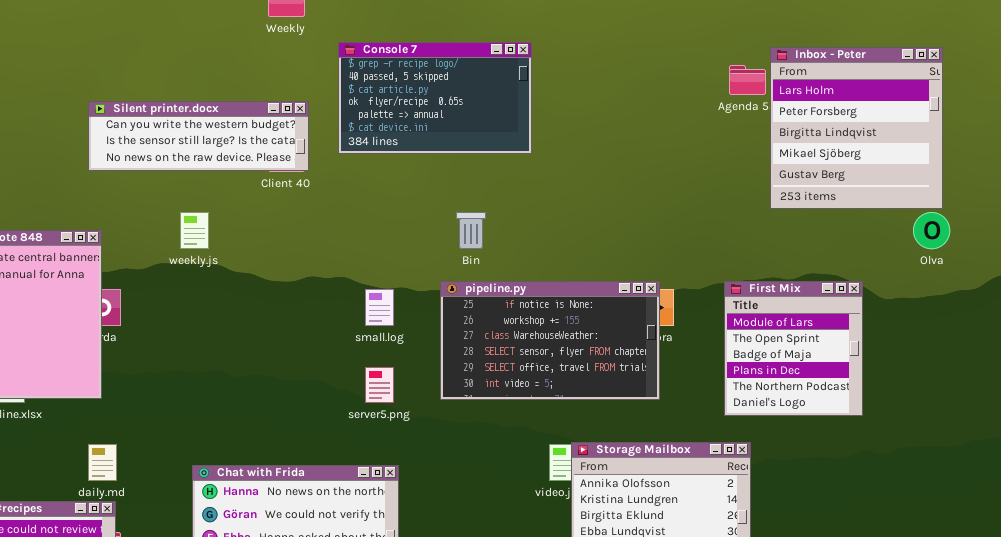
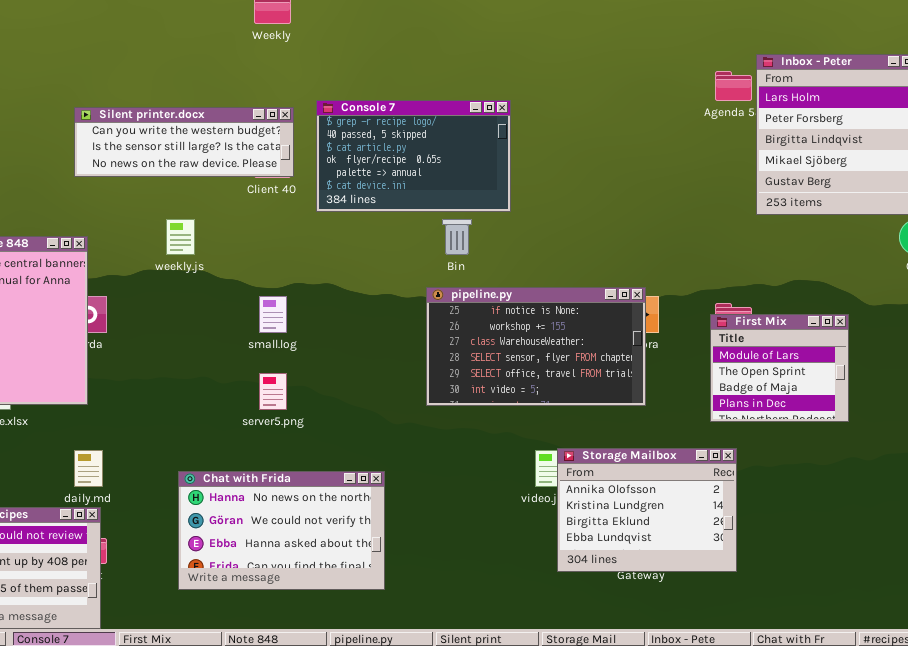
Console 7: [338,42,532,154] -> [316,100,511,212], moved
First Mix: [724,281,863,416] -> [710,314,849,422], resized
small.log: [365,289,394,326] -> [259,296,287,333], moved
server5.png: [365,367,394,403] -> [259,373,287,410], moved

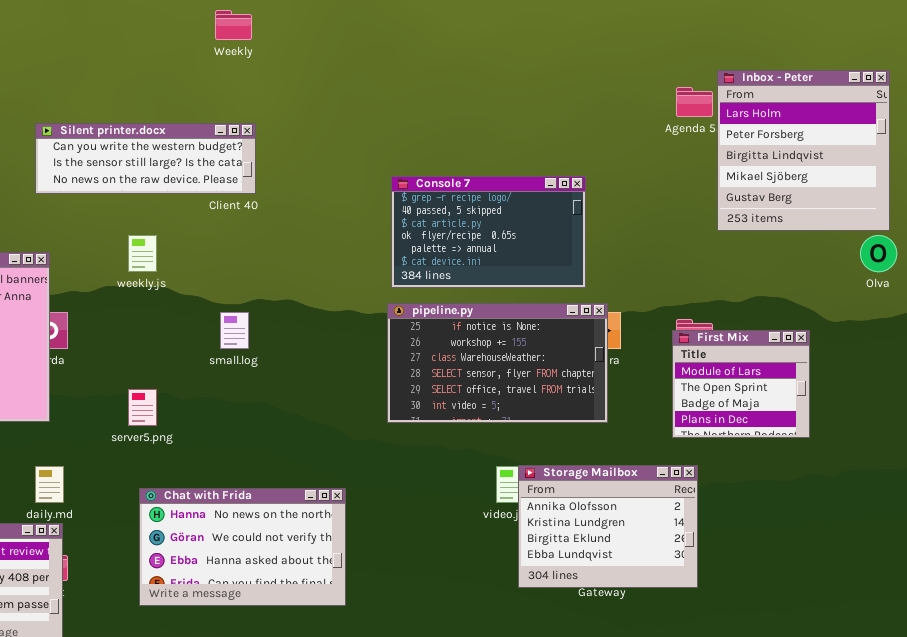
Console 7: [316,100,511,212] -> [391,176,586,288], moved
server5.png: [259,373,287,410] -> [128,389,157,426], moved

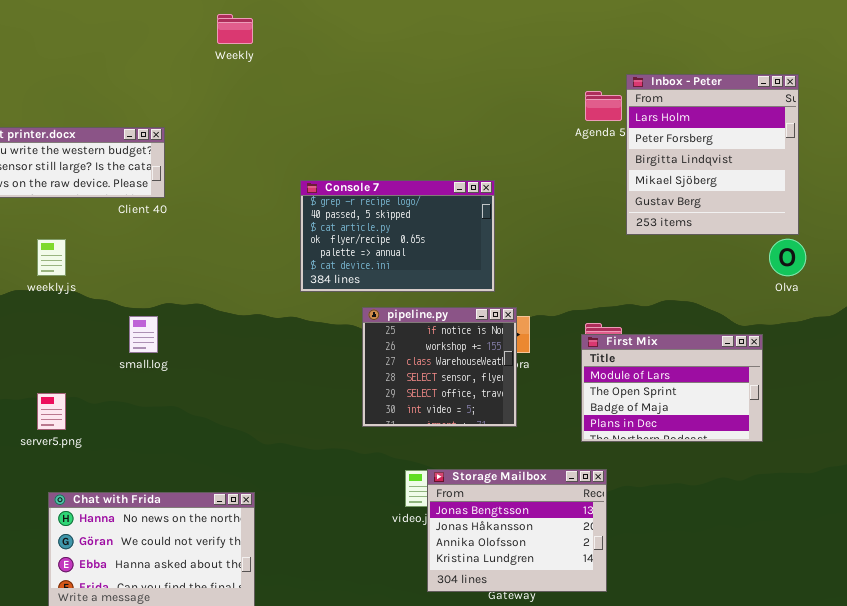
Weekly: [215,10,252,40] -> [217,14,253,44], moved
pipeline.py: [387,303,608,423] -> [362,307,517,427], resized
First Mix: [672,330,810,438] -> [581,334,763,442], resized
Storage Mailbox: [518,465,698,588] -> [427,469,607,592], scrolled up 2 rows

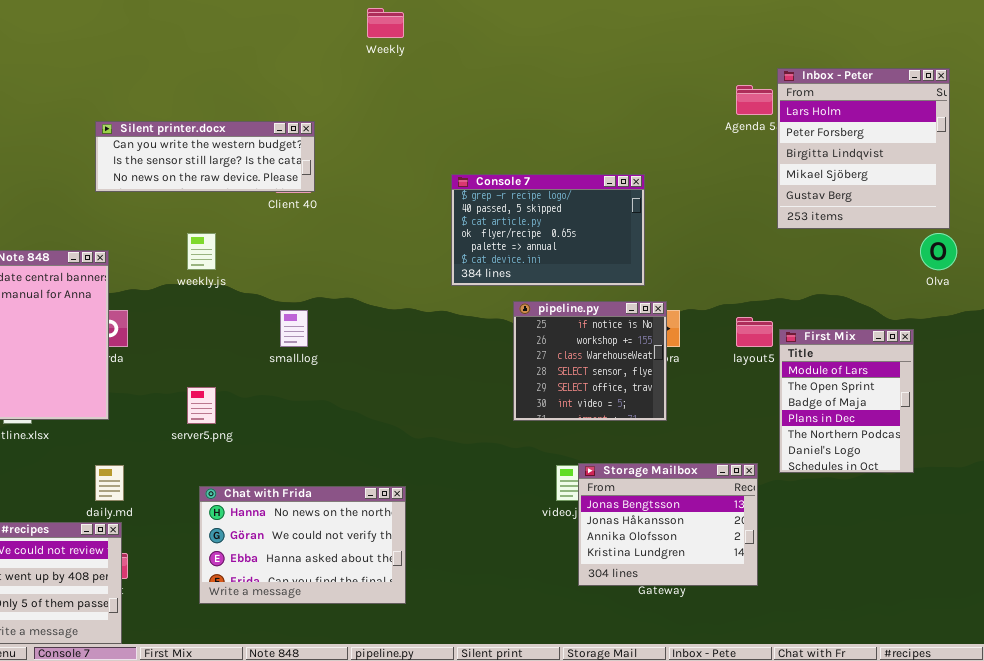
First Mix: [581,334,763,442] -> [779,329,914,473], resized

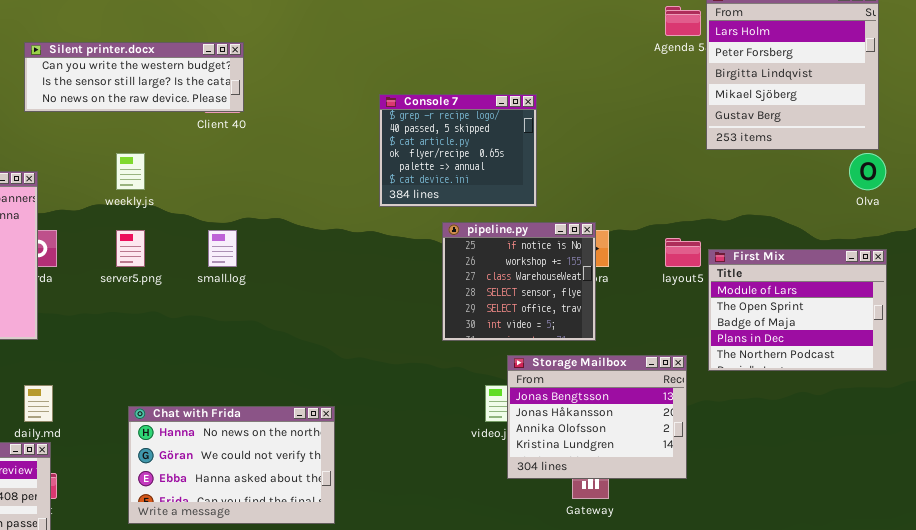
Console 7: [451,174,645,286] -> [379,94,537,207], resized
First Mix: [779,329,914,473] -> [708,249,887,371], resized
server5.png: [187,387,216,424] -> [116,230,145,267], moved
Storage Mailbox: [578,463,758,586] -> [507,355,687,479], moved

